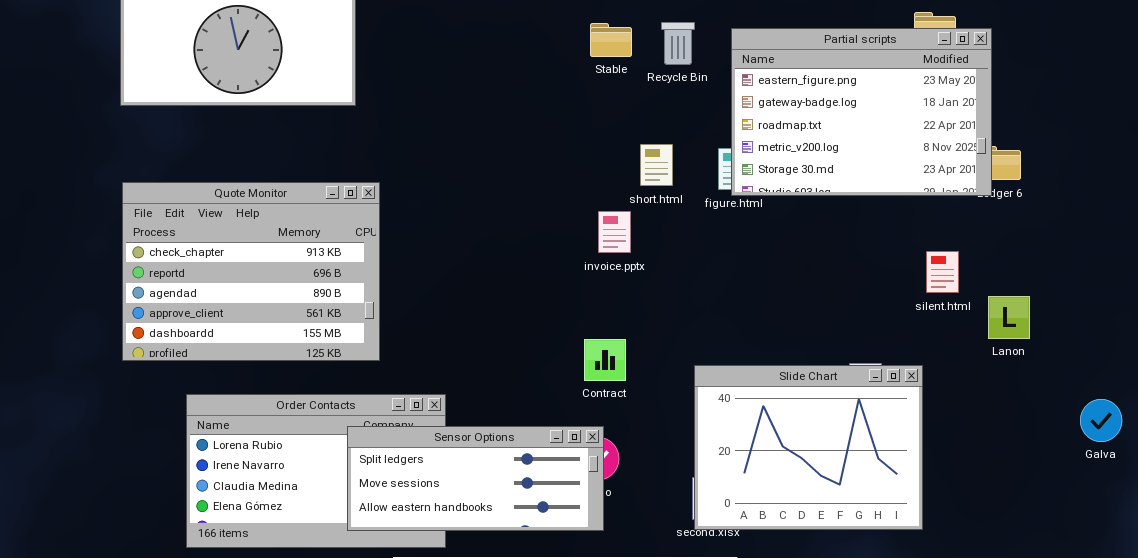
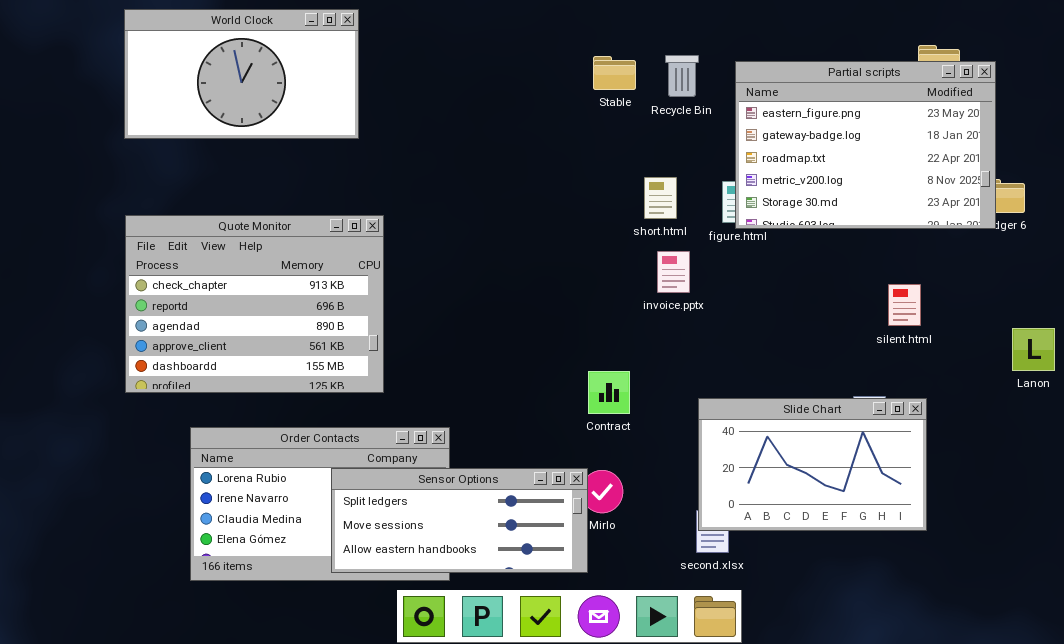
invoice.pptx: [598,211,631,253] -> [657,251,690,293], moved
silent.html: [926,251,959,293] -> [888,284,921,326], moved
Lanon: [988,296,1030,339] -> [1012,328,1055,371], moved
Slide Chart: [694,365,923,530] -> [698,398,927,531], resized
Sensor Options: [347,426,604,531] -> [331,468,588,573], moved

